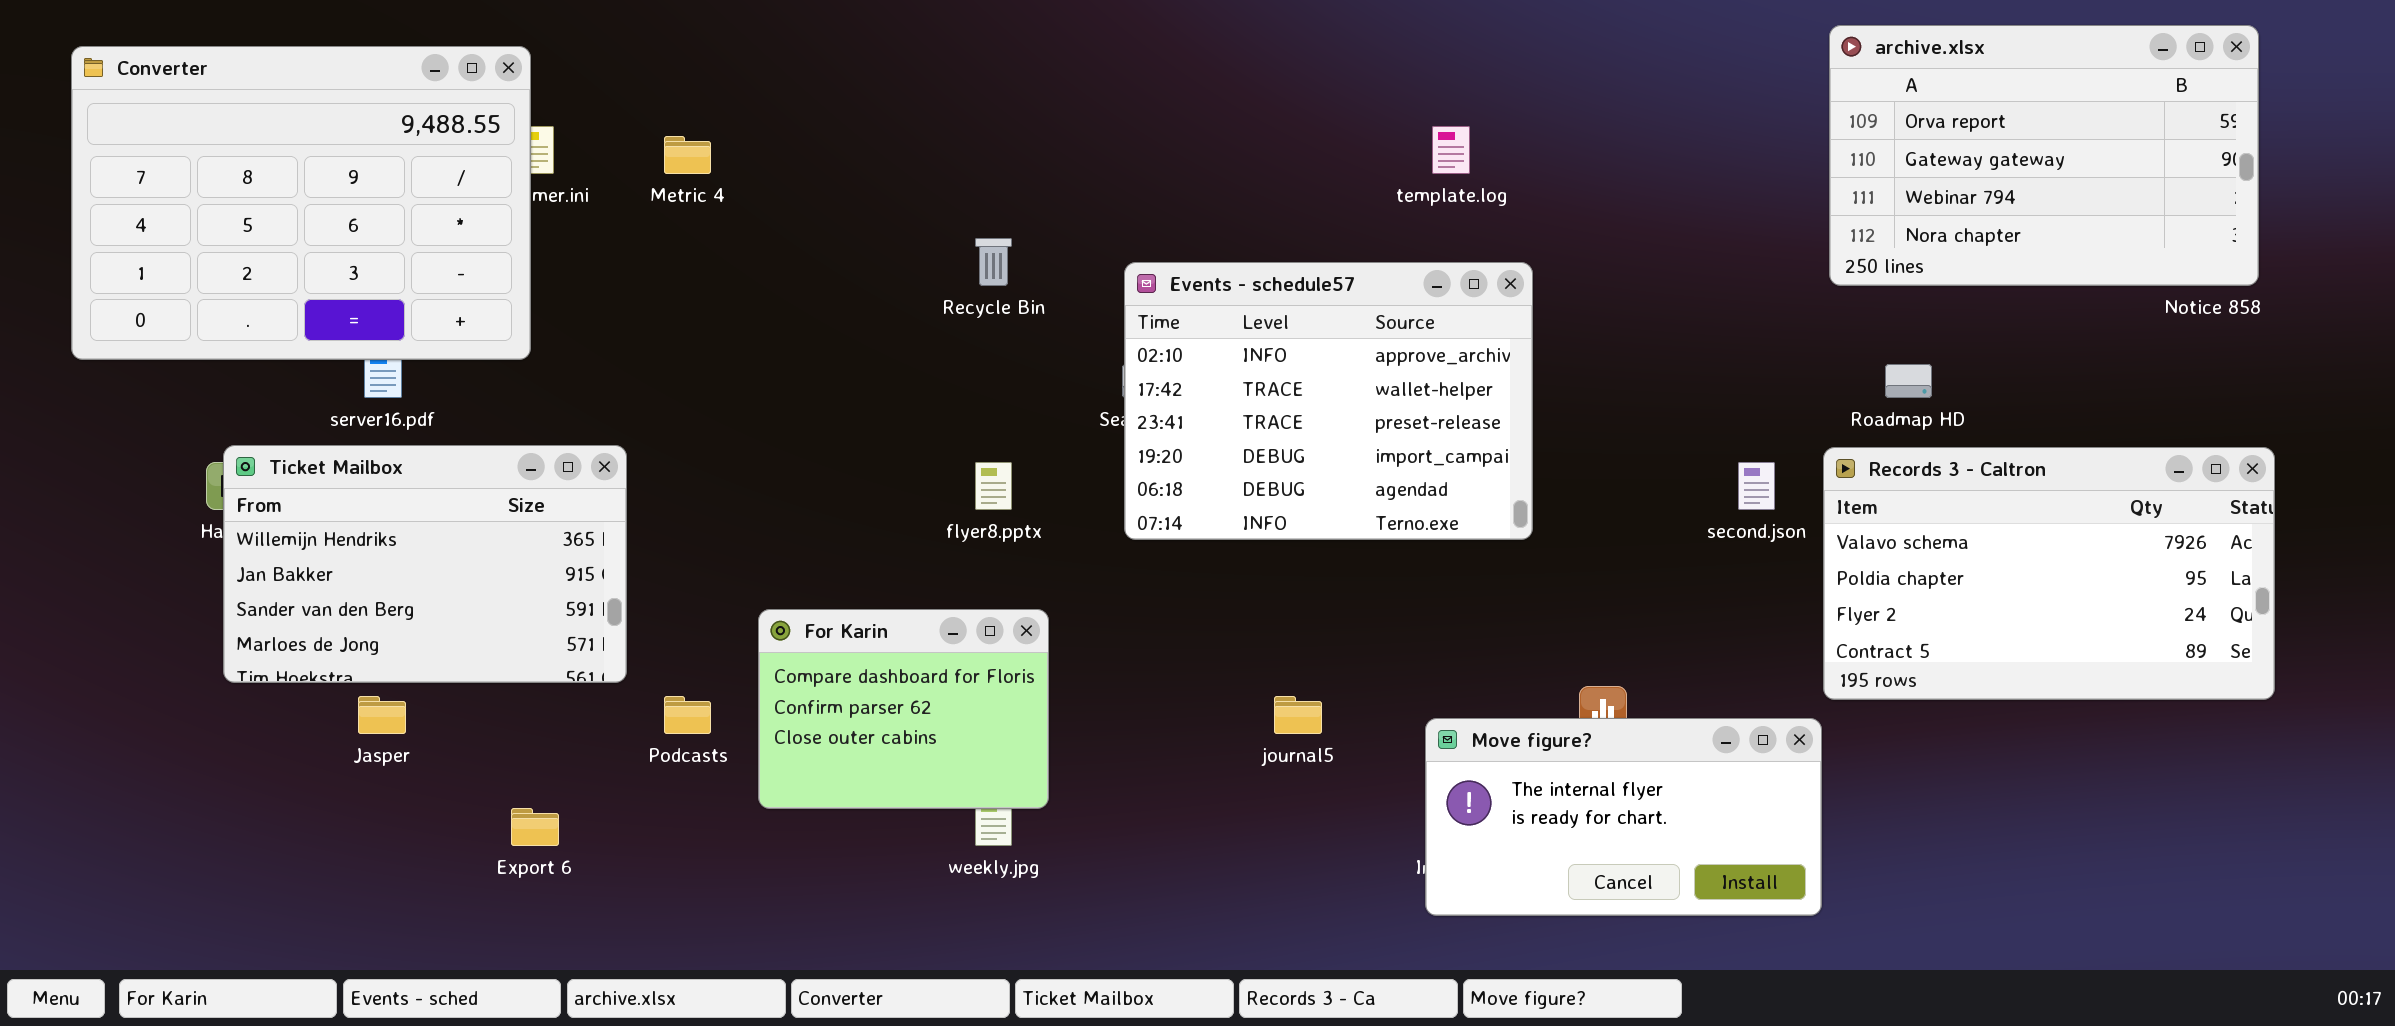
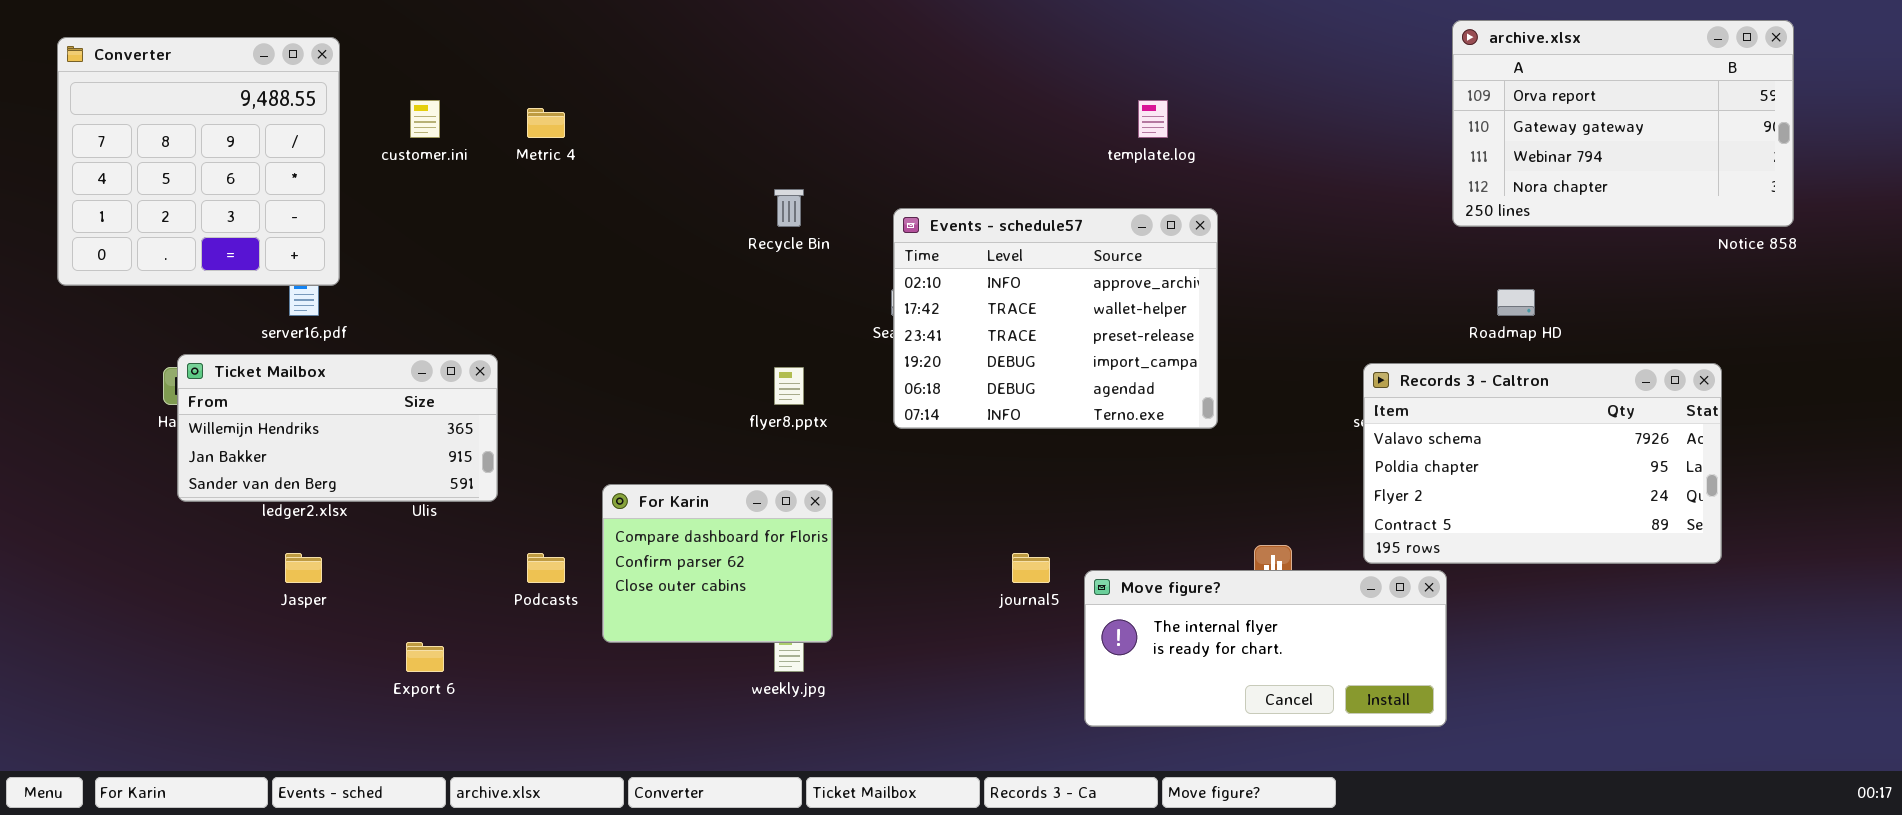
Converter: [71,46,531,360] -> [57,37,340,286], resized
Ticket Mailbox: [223,445,627,683] -> [177,354,498,502], resized
Records 3 - Caltron: [1823,447,2275,700] -> [1363,363,1722,564], moved
Move figure?: [1425,718,1822,916] -> [1084,570,1447,727], resized

